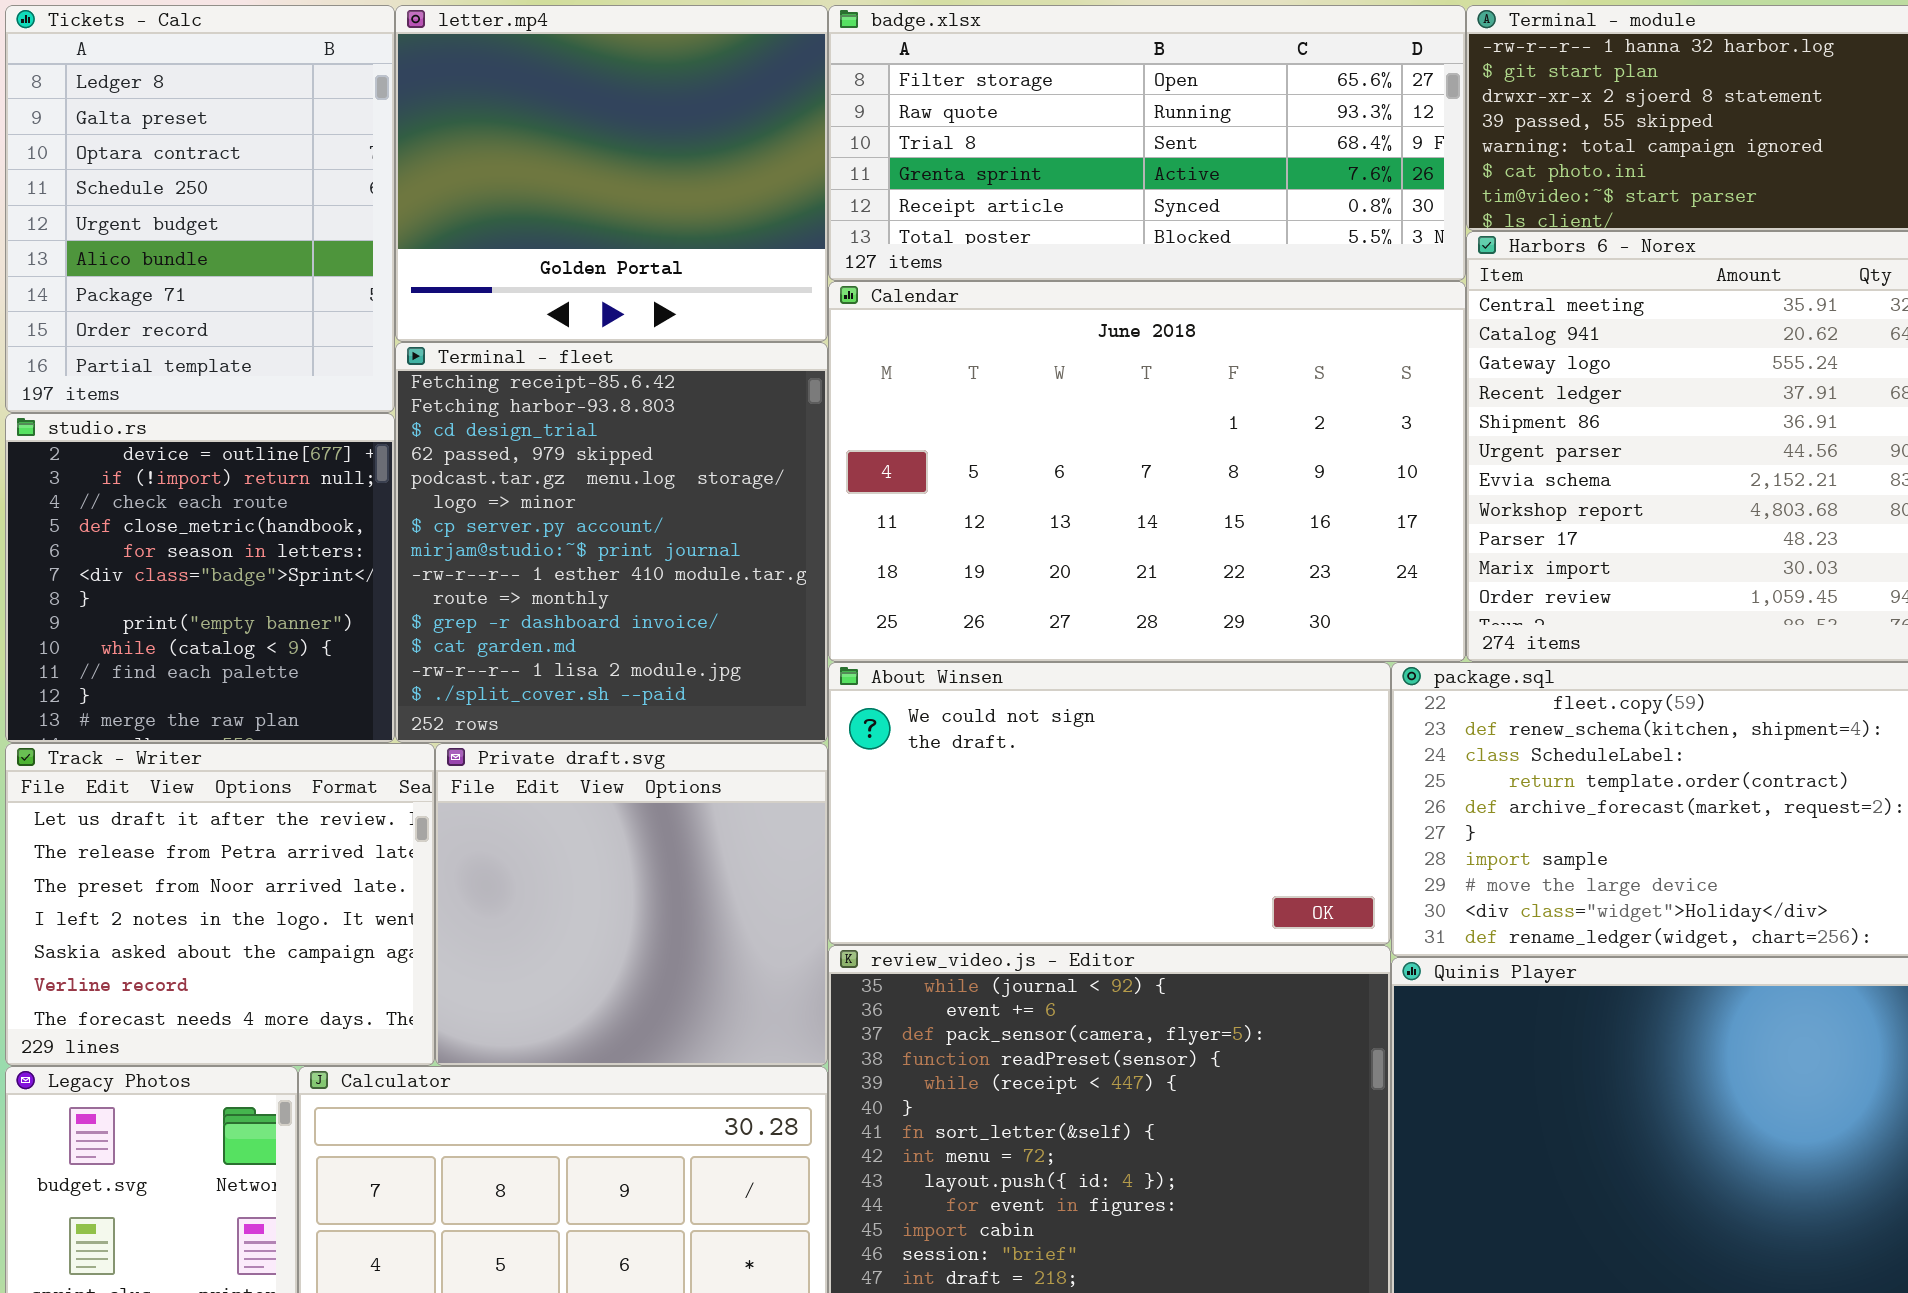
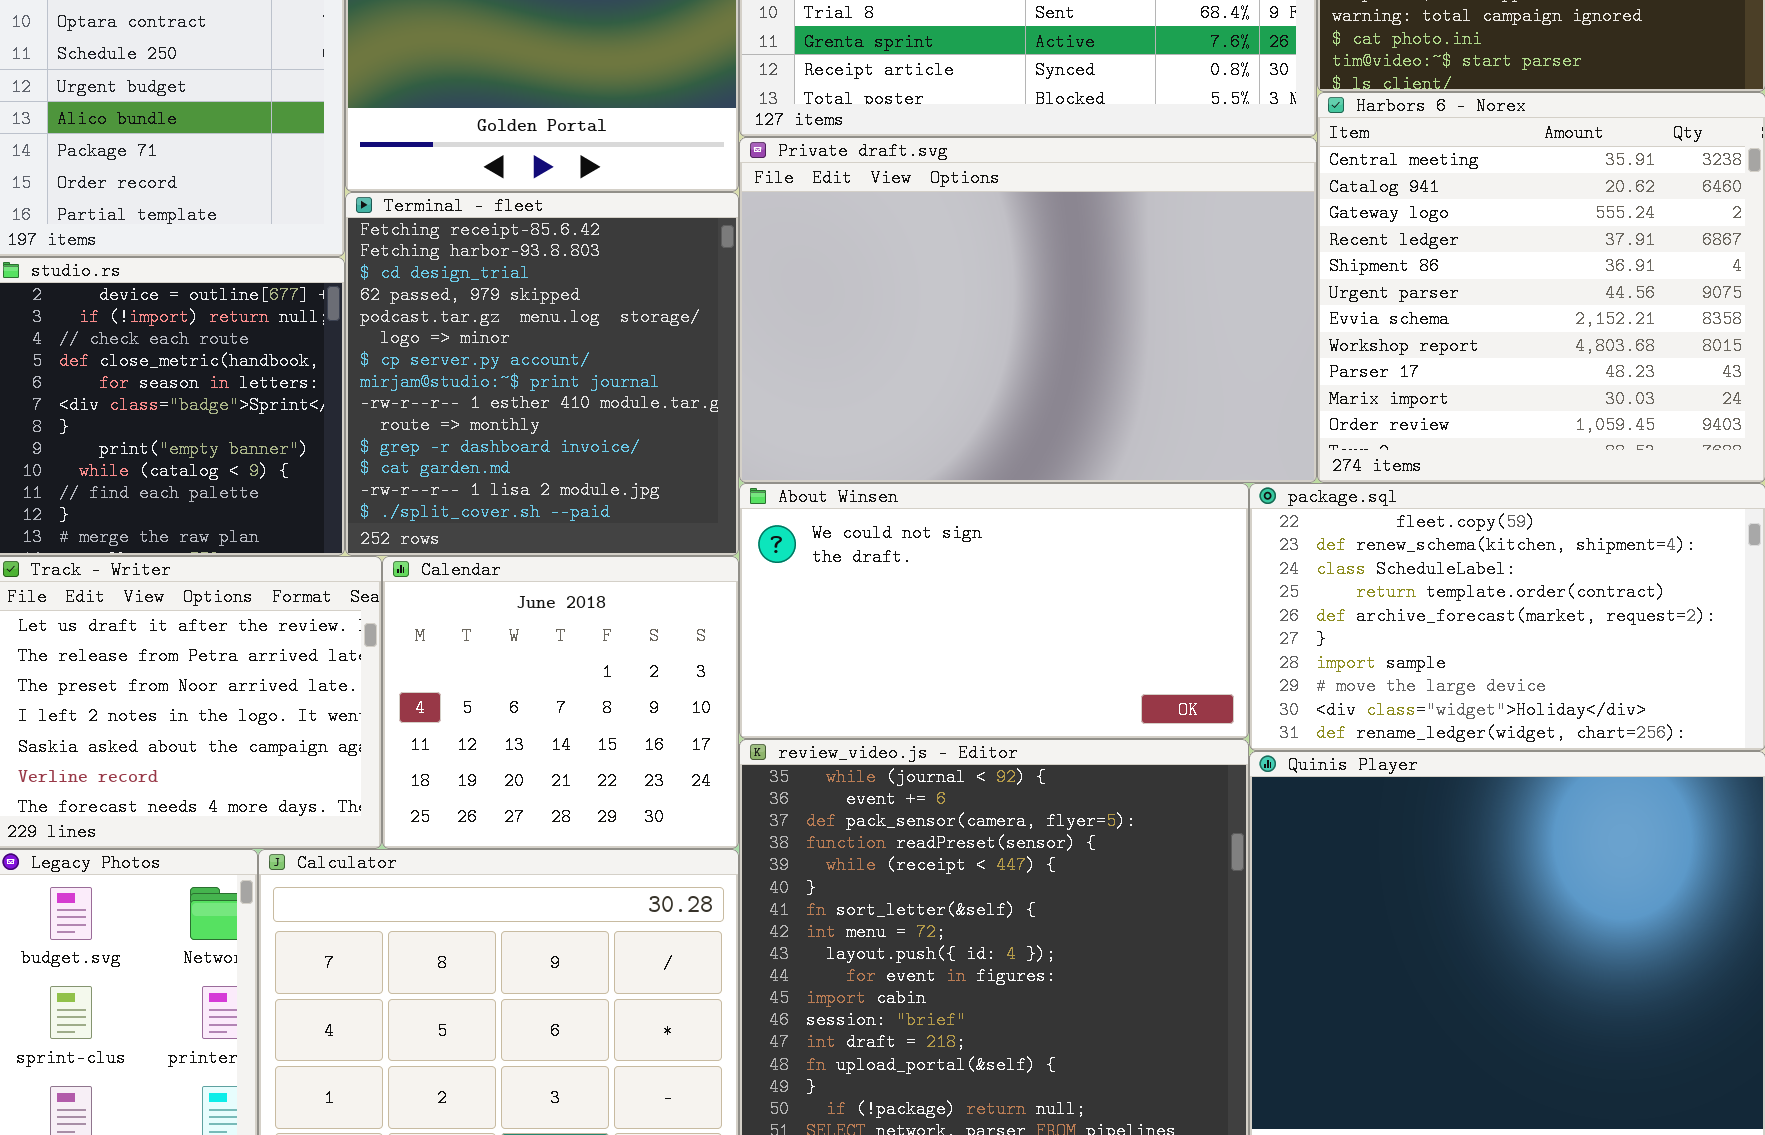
Calendar: [828,281,1466,662] -> [382,556,739,849], moved, resized
Private draft.svg: [435,743,828,1066] -> [739,137,1317,483], moved, resized

